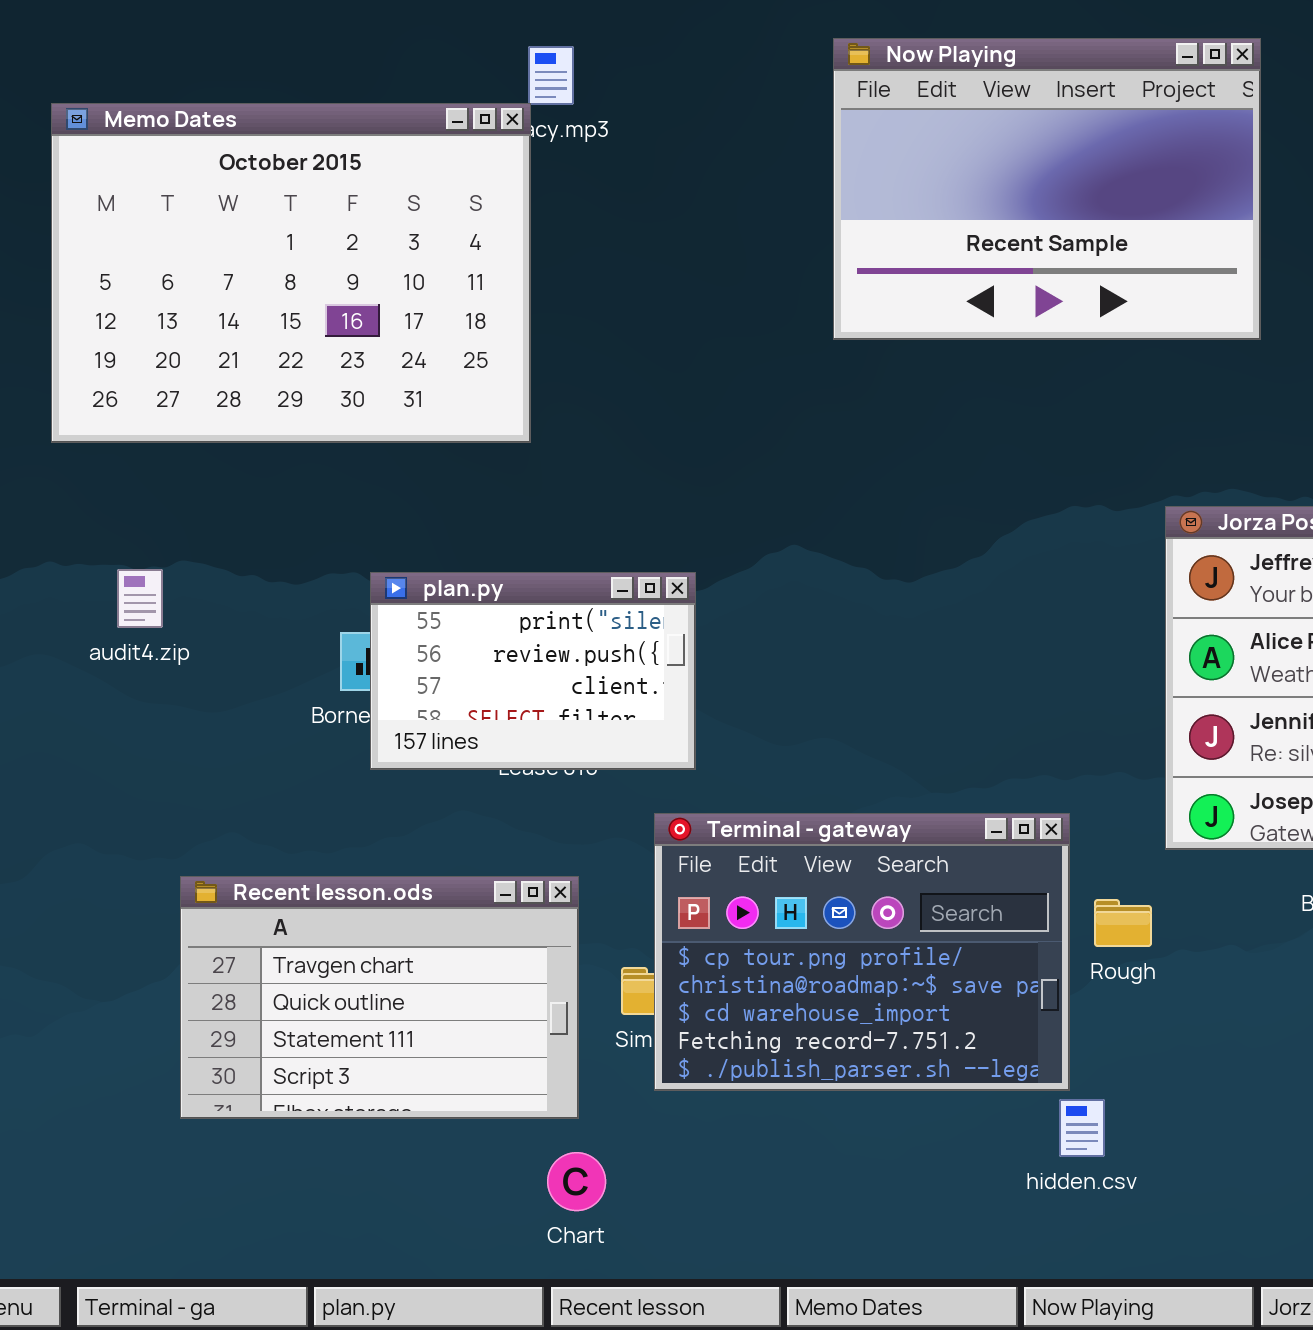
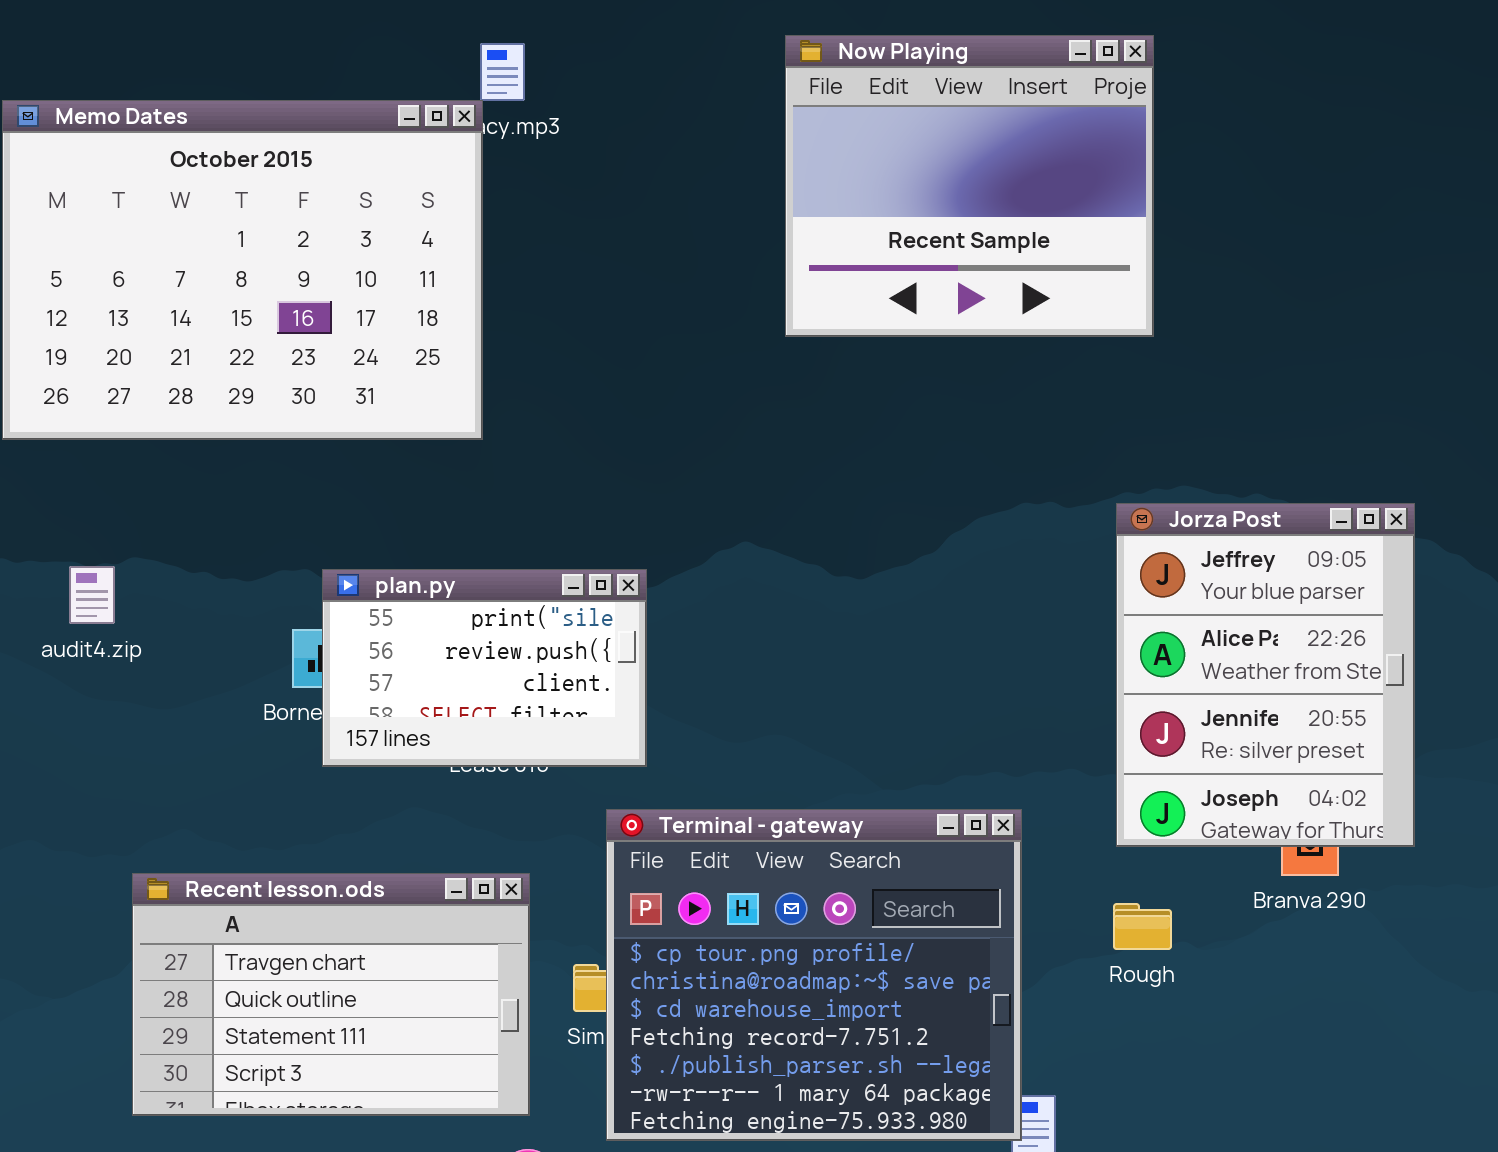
Now Playing: [833,38,1261,340] -> [785,35,1154,337], resized
Terminal - gateway: [654,813,1070,1091] -> [606,809,1022,1141], resized
Rough: [1094,899,1152,947] -> [1113,903,1172,950], moved

